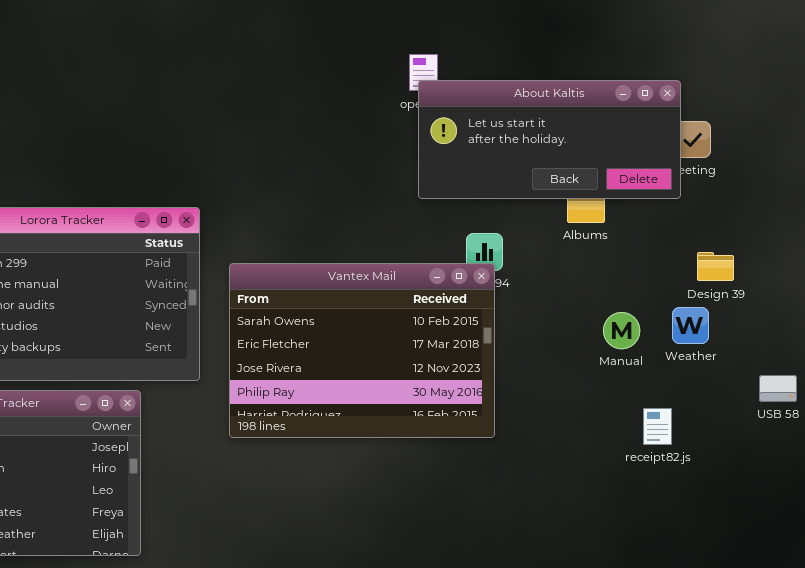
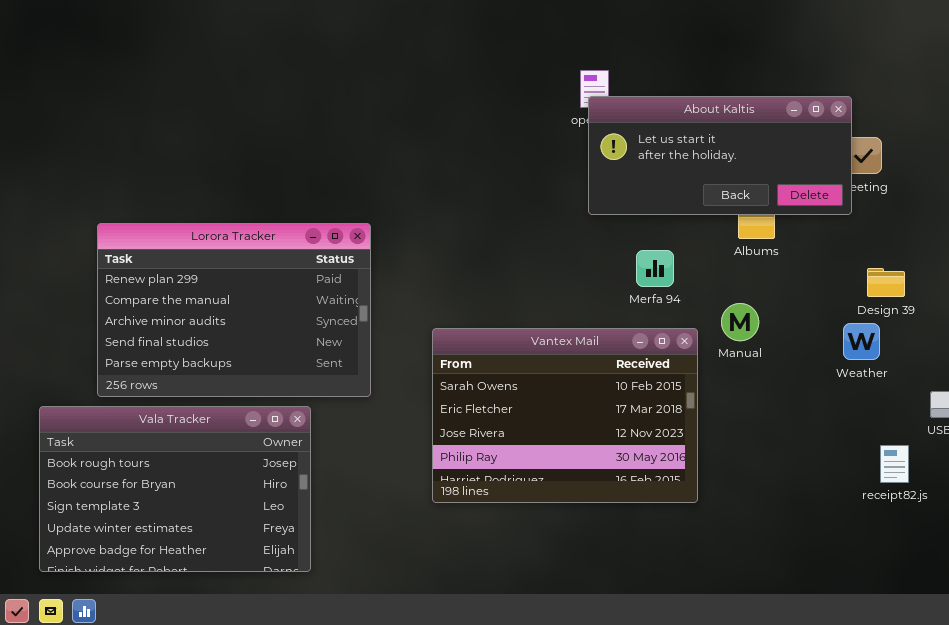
Vantex Mail: [229,263,495,438] -> [432,328,698,503], moved
Manual: [603,312,640,349] -> [721,303,759,341], moved
receipt82.js: [643,408,672,445] -> [880,445,909,483], moved

